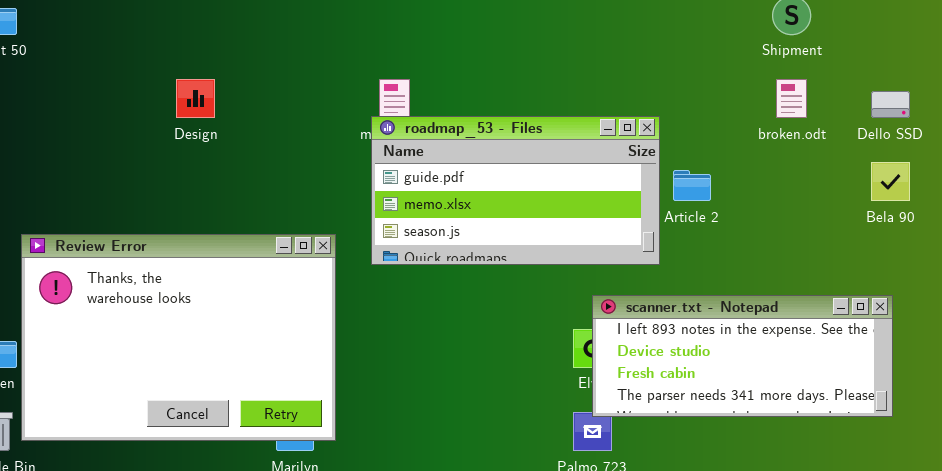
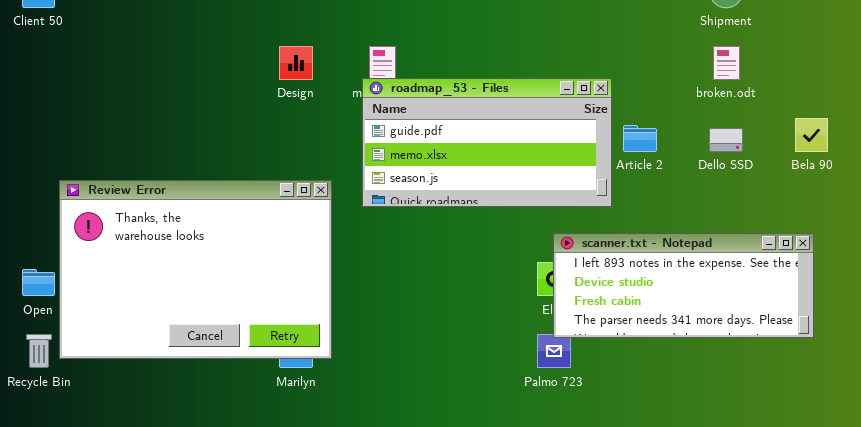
Design: [176,79,215,118] -> [279,46,313,80], moved
Dello SSD: [871,91,910,118] -> [709,128,743,152], moved

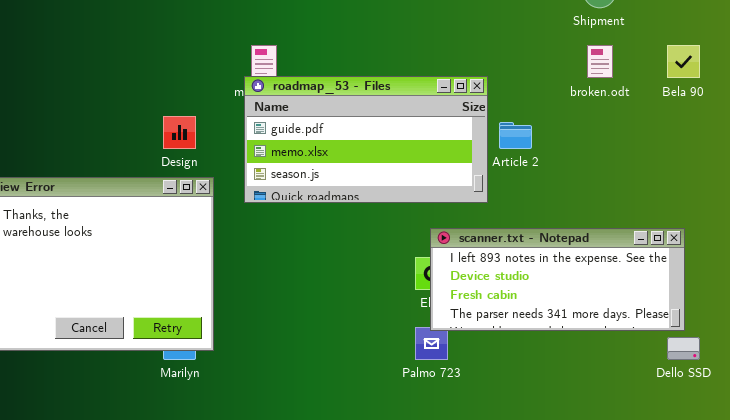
Design: [279,46,313,80] -> [163,116,196,149], moved
Bela 90: [795,118,828,152] -> [667,45,700,78], moved
Dello SSD: [709,128,743,152] -> [667,337,700,360], moved

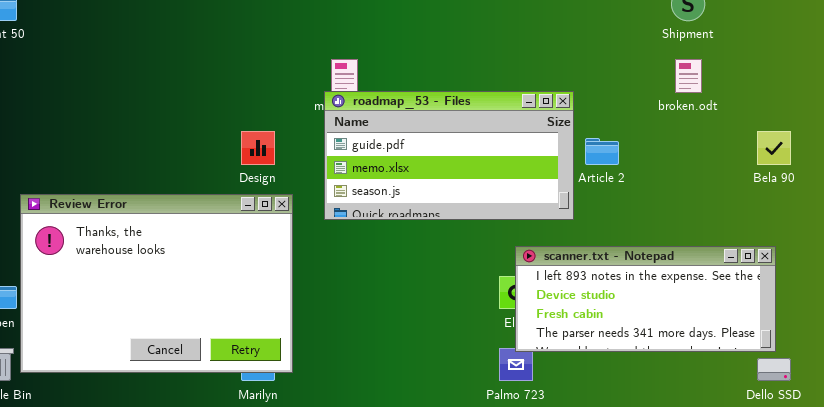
Bela 90: [667,45,700,78] -> [757,131,791,165], moved

